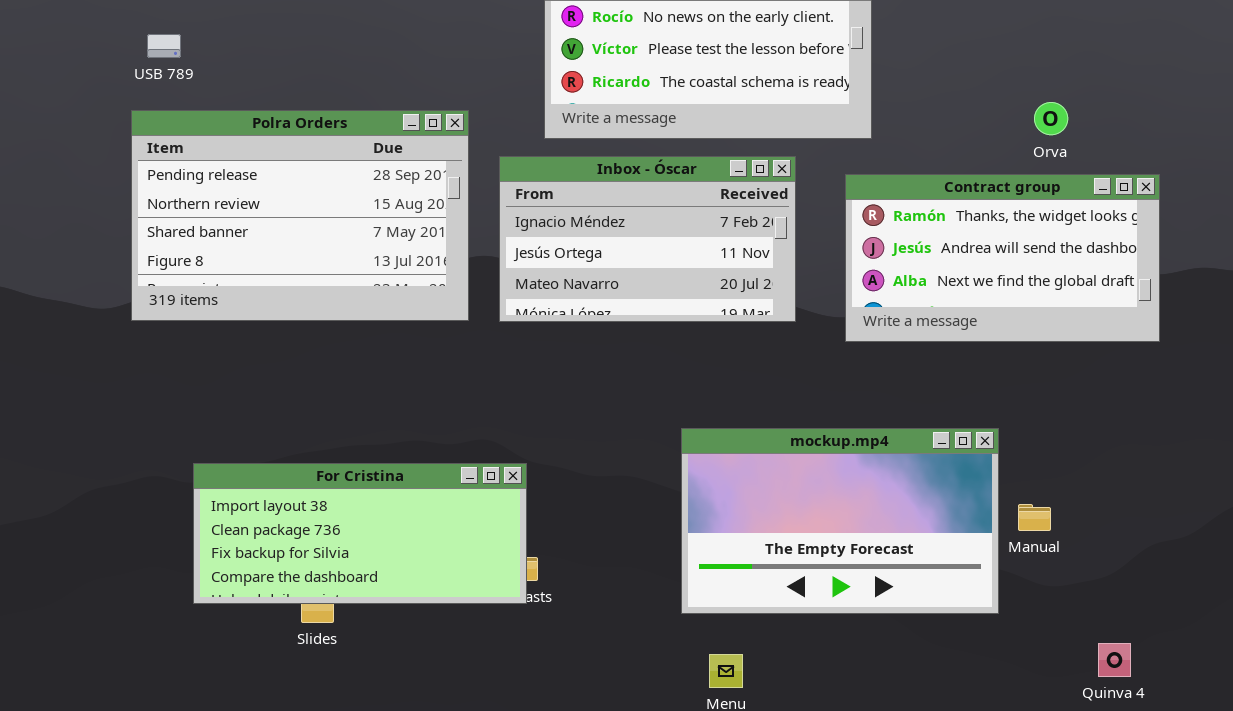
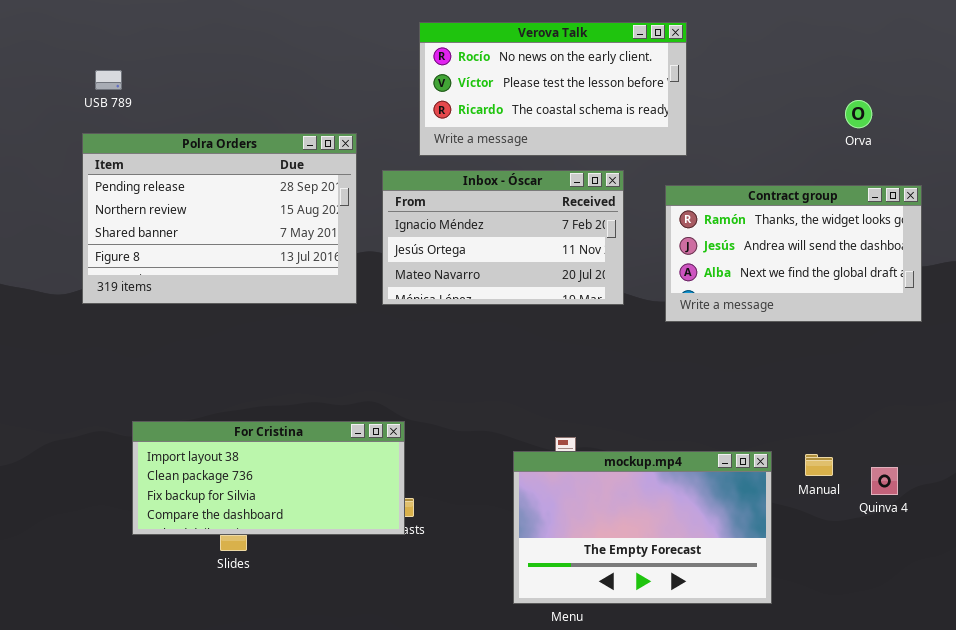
Orva: [1034,102,1068,135] -> [845,100,872,128], moved
mockup.mp4: [681,428,999,614] -> [513,451,772,604], moved
Quinva 4: [1098,643,1131,677] -> [871,467,898,495], moved

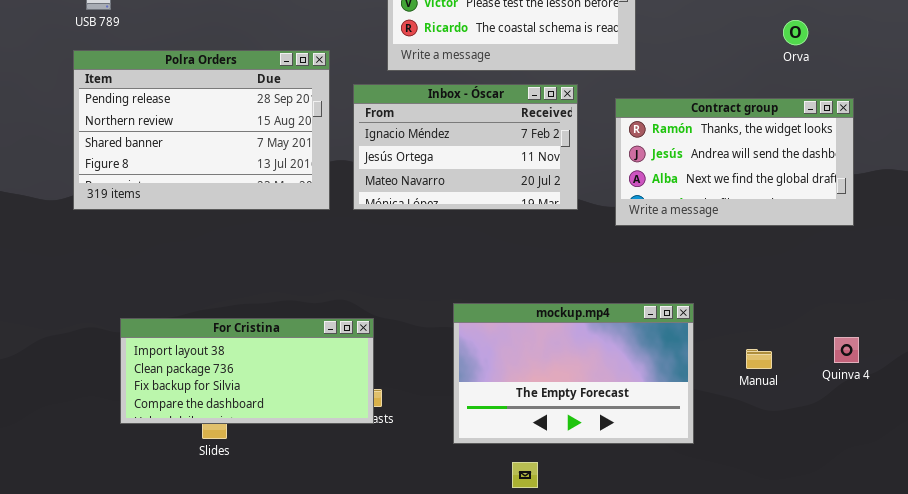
mockup.mp4: [513,451,772,604] -> [453,303,694,444], moved
Quinva 4: [871,467,898,495] -> [834,337,859,363], moved

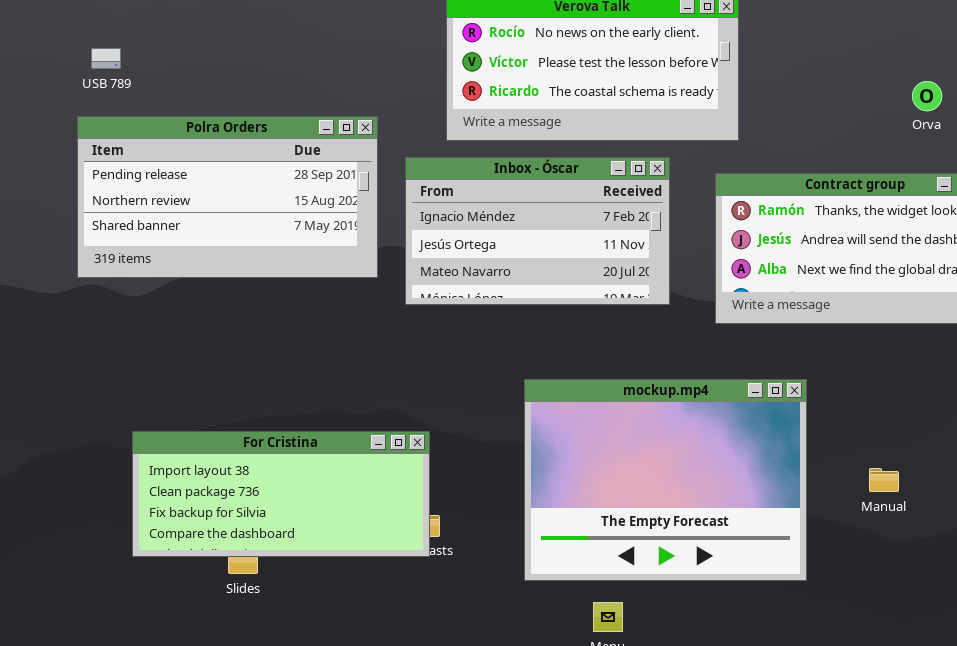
Polra Orders: [73,50,330,210] -> [77,116,378,278], resized
mockup.mp4: [453,303,694,444] -> [524,379,807,581], resized

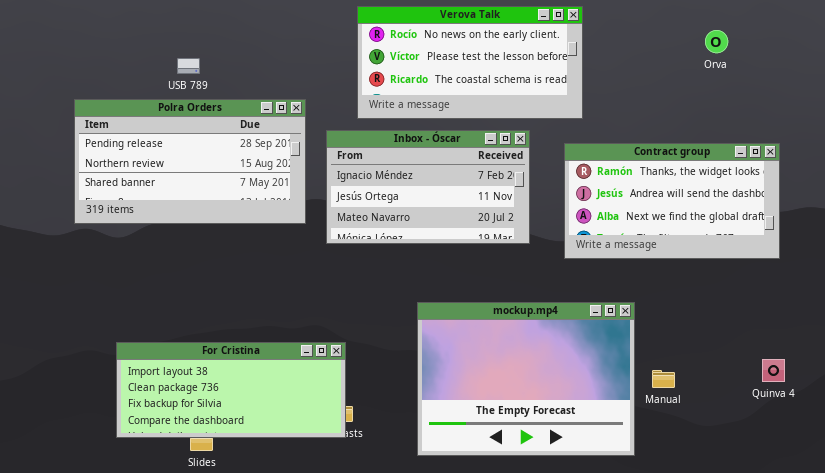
USB 789: [91,48,121,69] -> [177,58,200,74], moved
Orva: [912,81,942,111] -> [705,30,728,53], moved
Manual: [869,468,899,492] -> [652,370,675,388], moved

